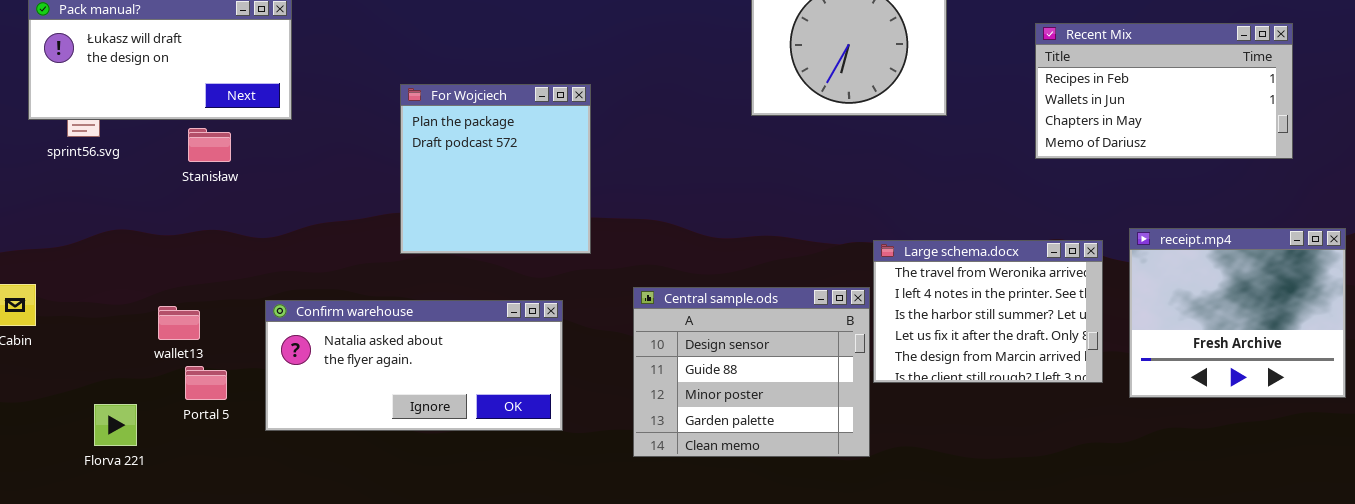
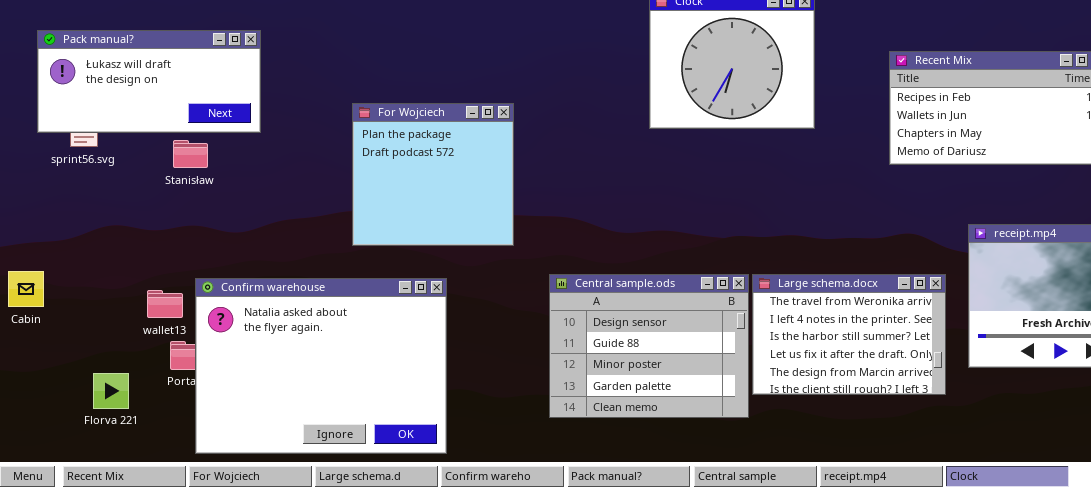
Large schema.docx: [873,240,1103,383] -> [752,274,946,395], moved
Confirm warehouse: [265,300,563,431] -> [195,278,447,454], moved, resized

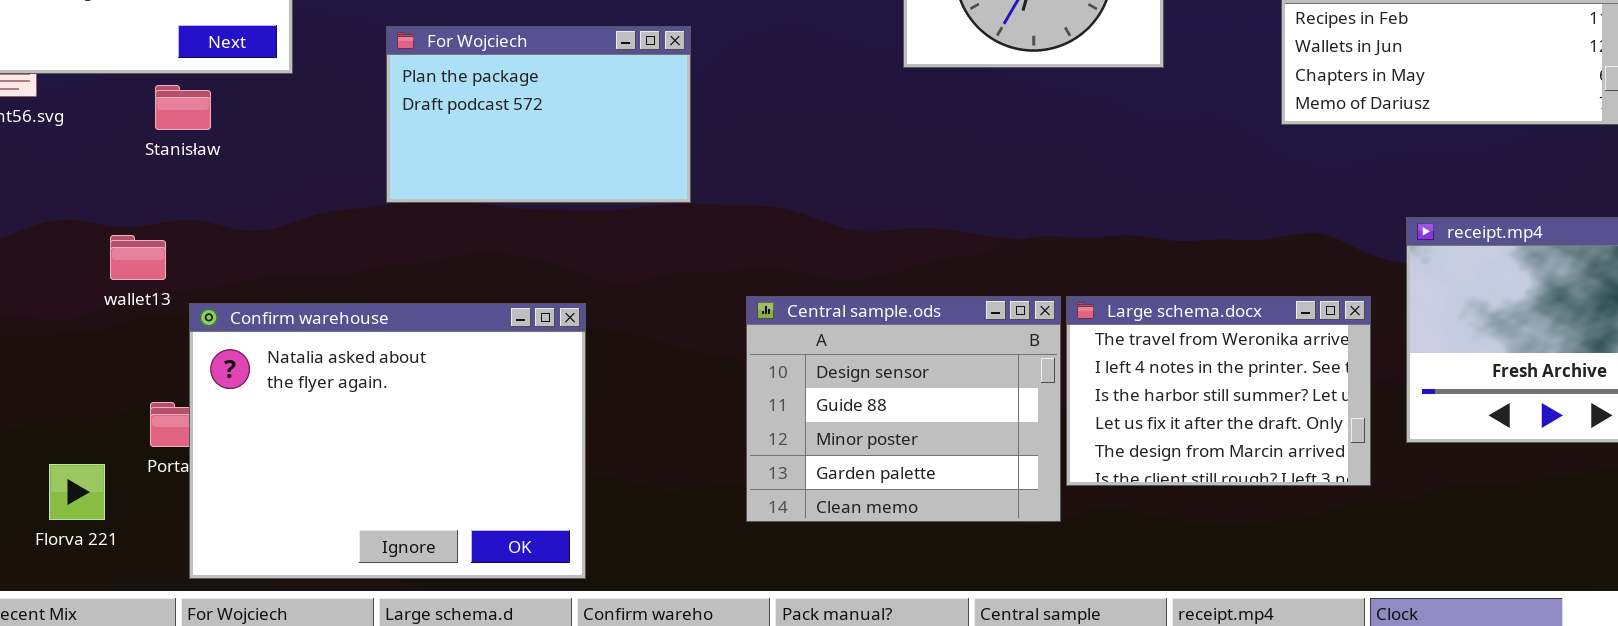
For Wojciech: [352,103,514,246] -> [386,26,691,203], resized
wallet13: [147,290,183,318] -> [110,235,166,280], moved
Florva 221: [93,373,129,409] -> [49,464,105,520], moved

